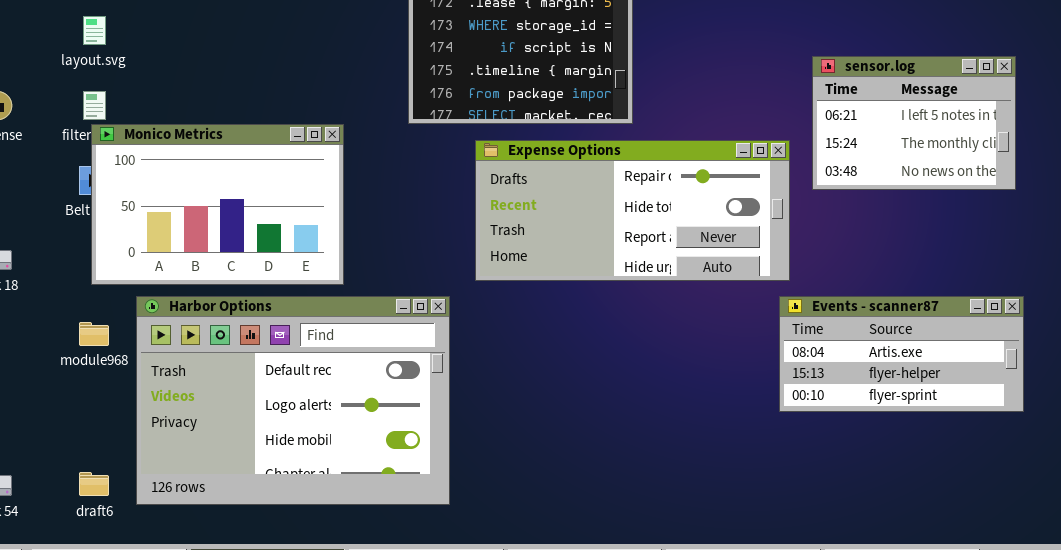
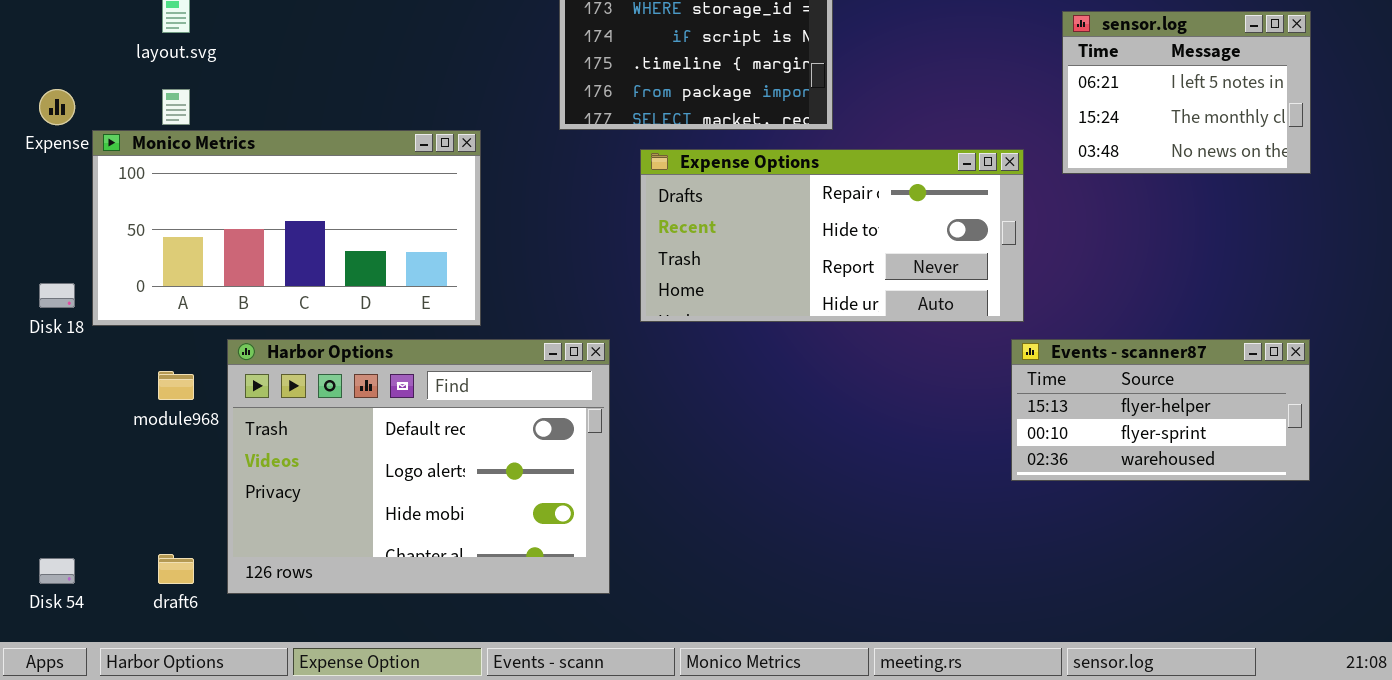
sensor.log: [812,56,1016,190] -> [1062,11,1311,174], moved
Monico Metrics: [91,124,344,285] -> [92,130,481,326], resized
Events - scanner87: [779,296,1024,412] -> [1011,339,1310,481], scrolled down 1 row

